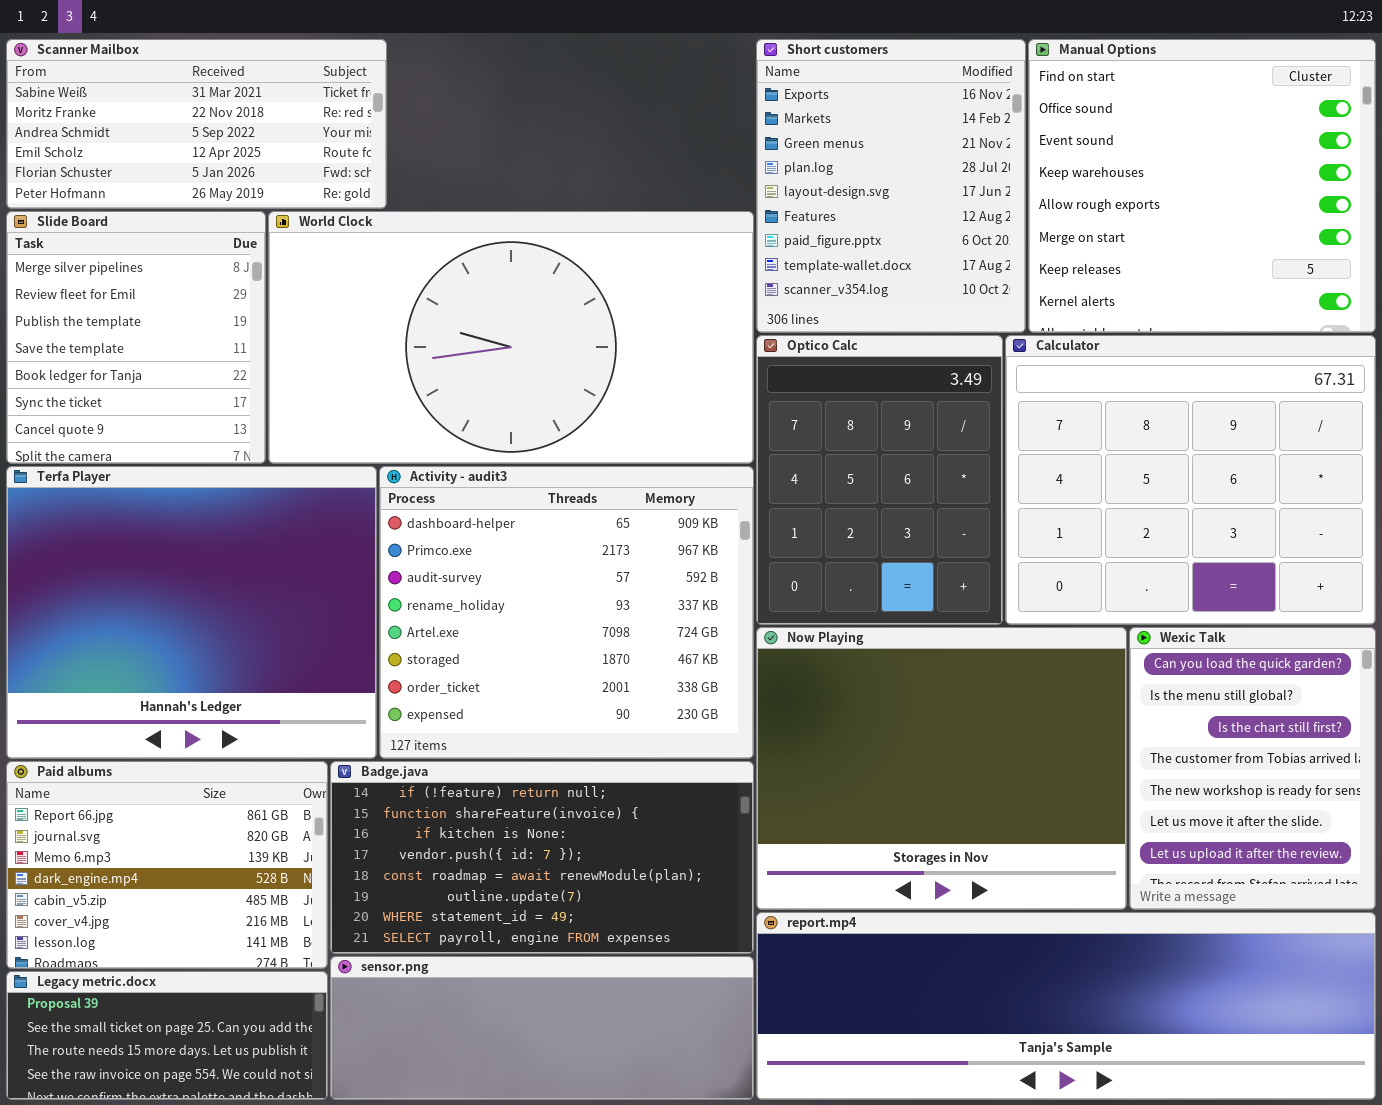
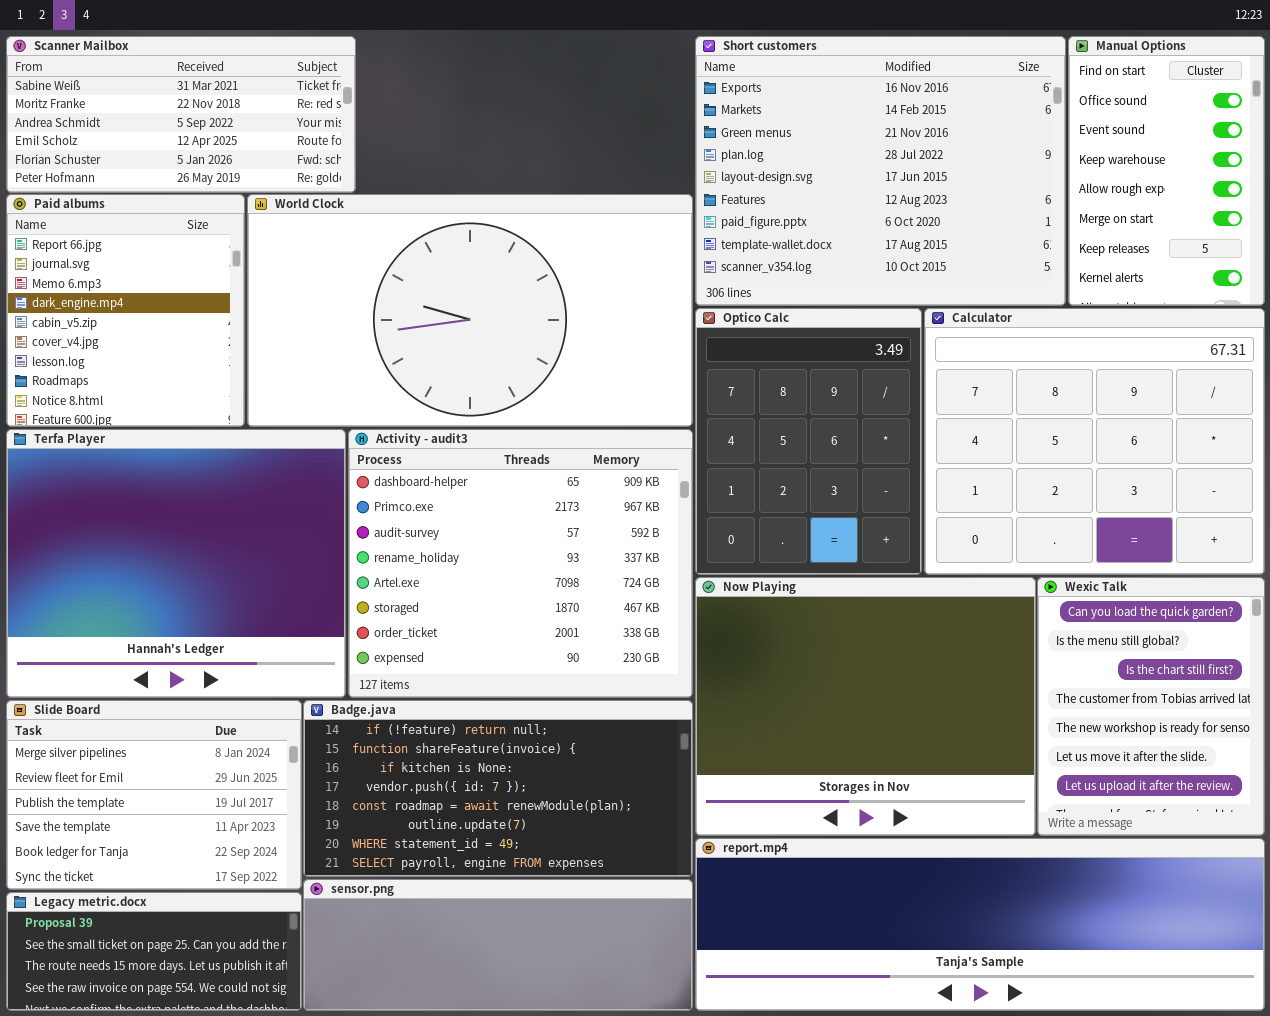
Short customers: [756,39,1026,333] -> [695,36,1066,306], resized
Manual Options: [1028,39,1376,333] -> [1068,36,1265,306], resized
Slide Board: [6,211,266,464] -> [6,700,302,890], moved, resized
Paid albums: [6,761,328,969] -> [6,194,245,427], moved, resized

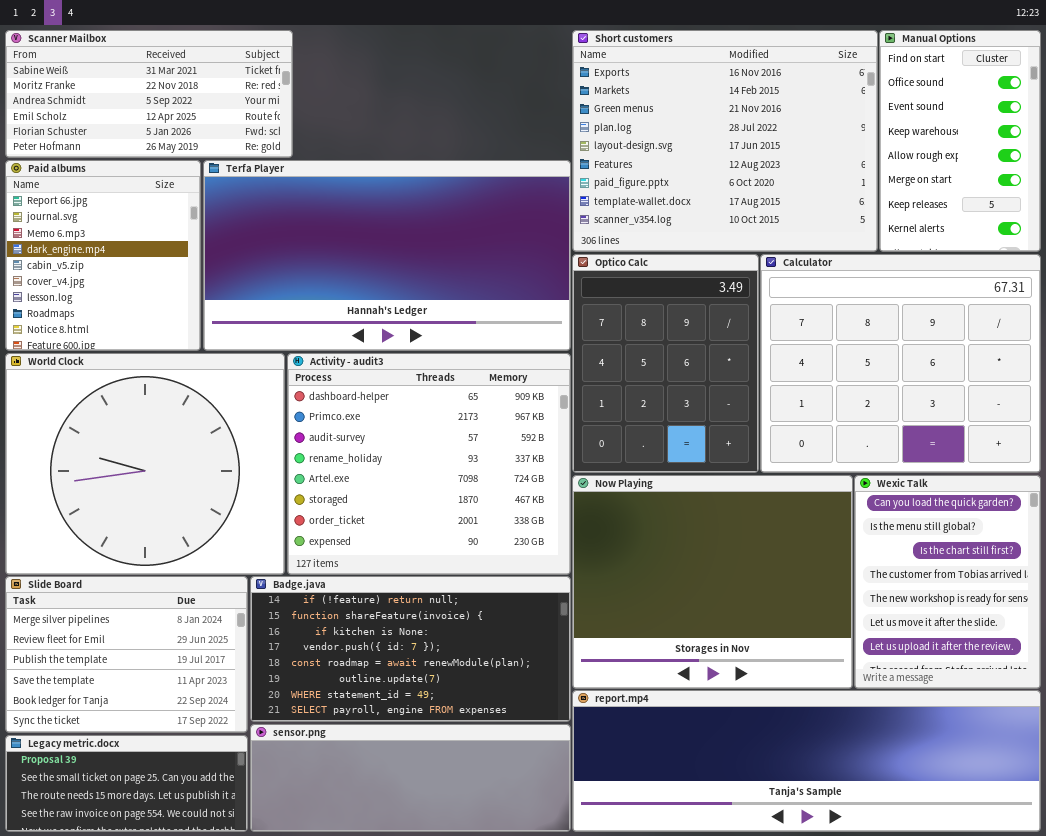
World Clock: [247,194,693,427] -> [5,353,285,575], moved, resized
Terfa Player: [6,429,346,698] -> [203,160,571,351], moved, resized

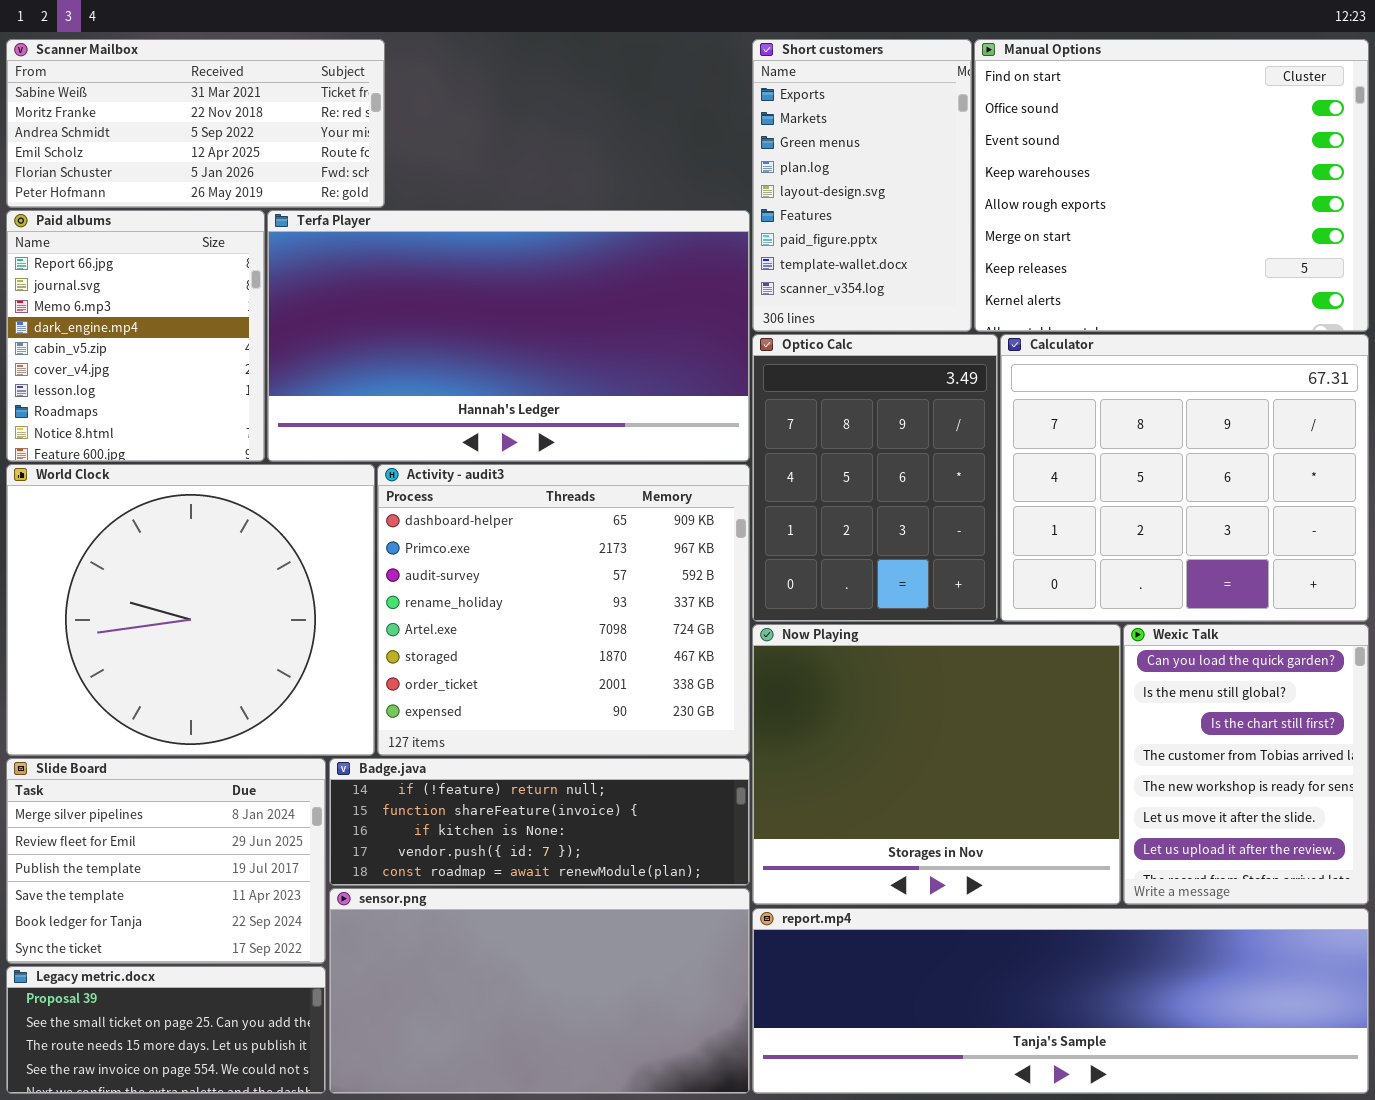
Short customers: [572,30,878,252] -> [752,39,972,332], resized
Manual Options: [879,30,1041,252] -> [974,39,1369,332], resized
Badge.java: [250,576,571,722] -> [329,758,750,886], resized
sensor.png: [250,724,571,832] -> [329,888,750,1094], resized

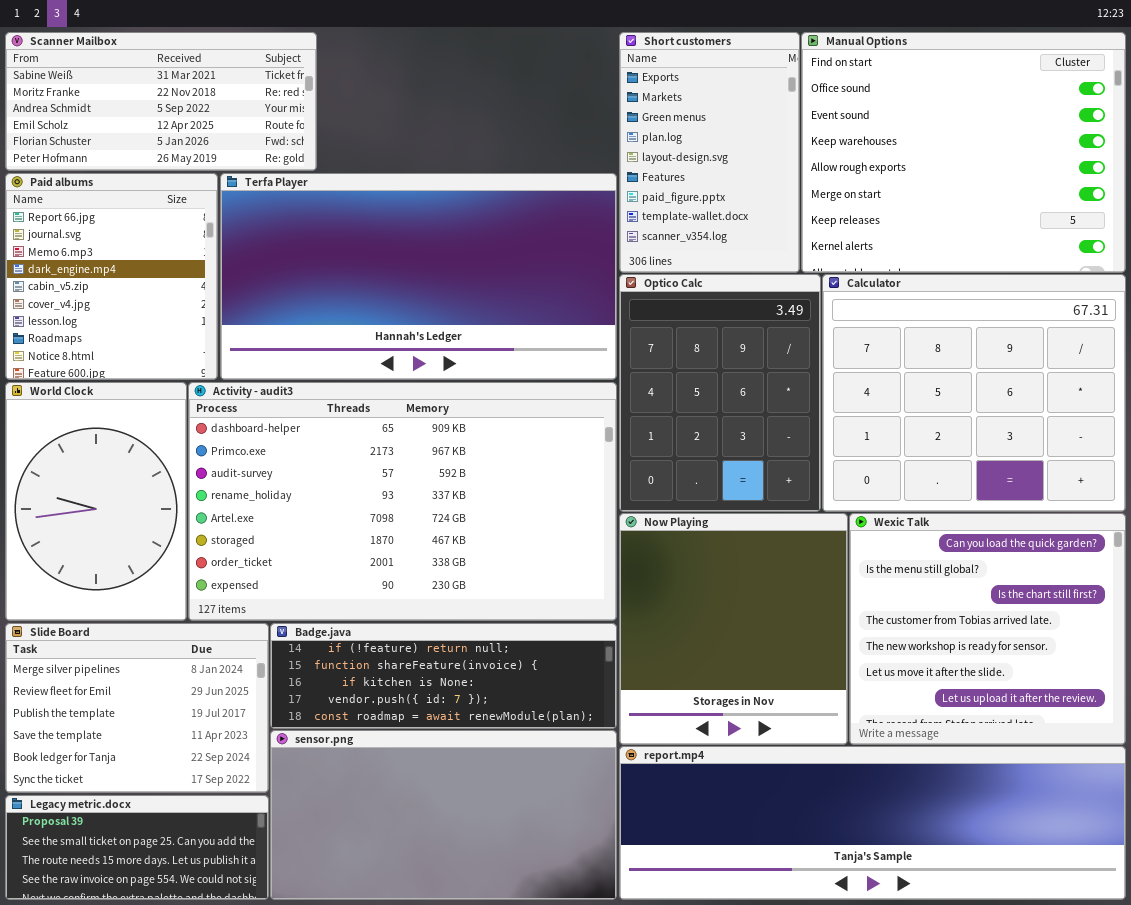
World Clock: [6,464,375,756] -> [5,382,187,621], resized
Activity - audit3: [377,464,750,756] -> [188,382,617,621], resized
Now Playing: [752,624,1121,905] -> [619,513,848,745], resized
Wexic Talk: [1123,624,1369,905] -> [849,513,1126,745], resized

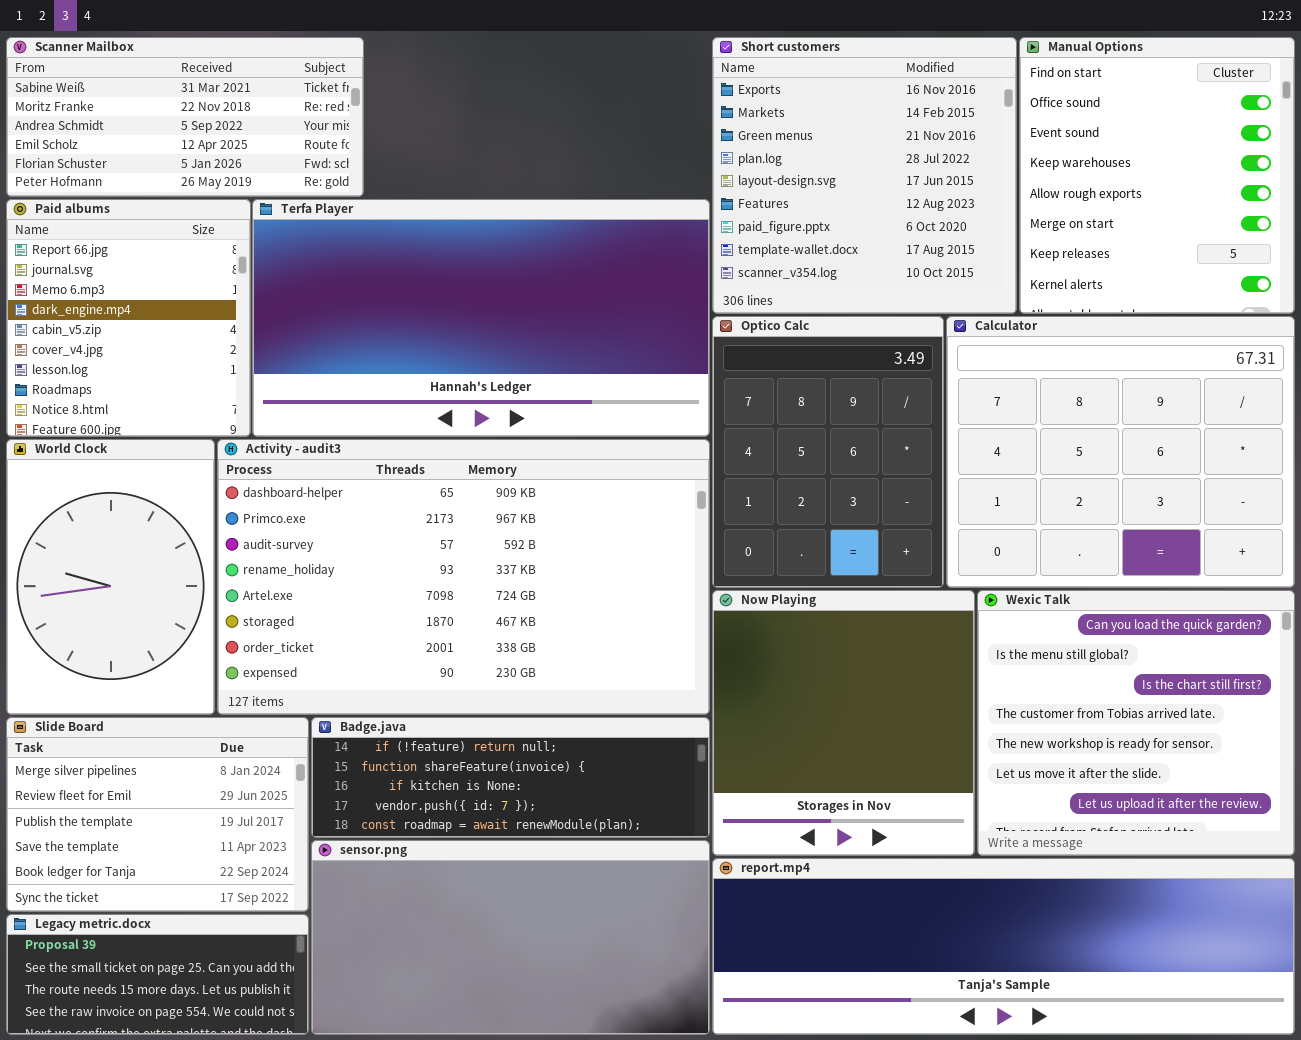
Short customers: [619,32,800,273] -> [712,37,1017,314], resized
Manual Options: [801,32,1126,273] -> [1019,37,1295,314], resized

